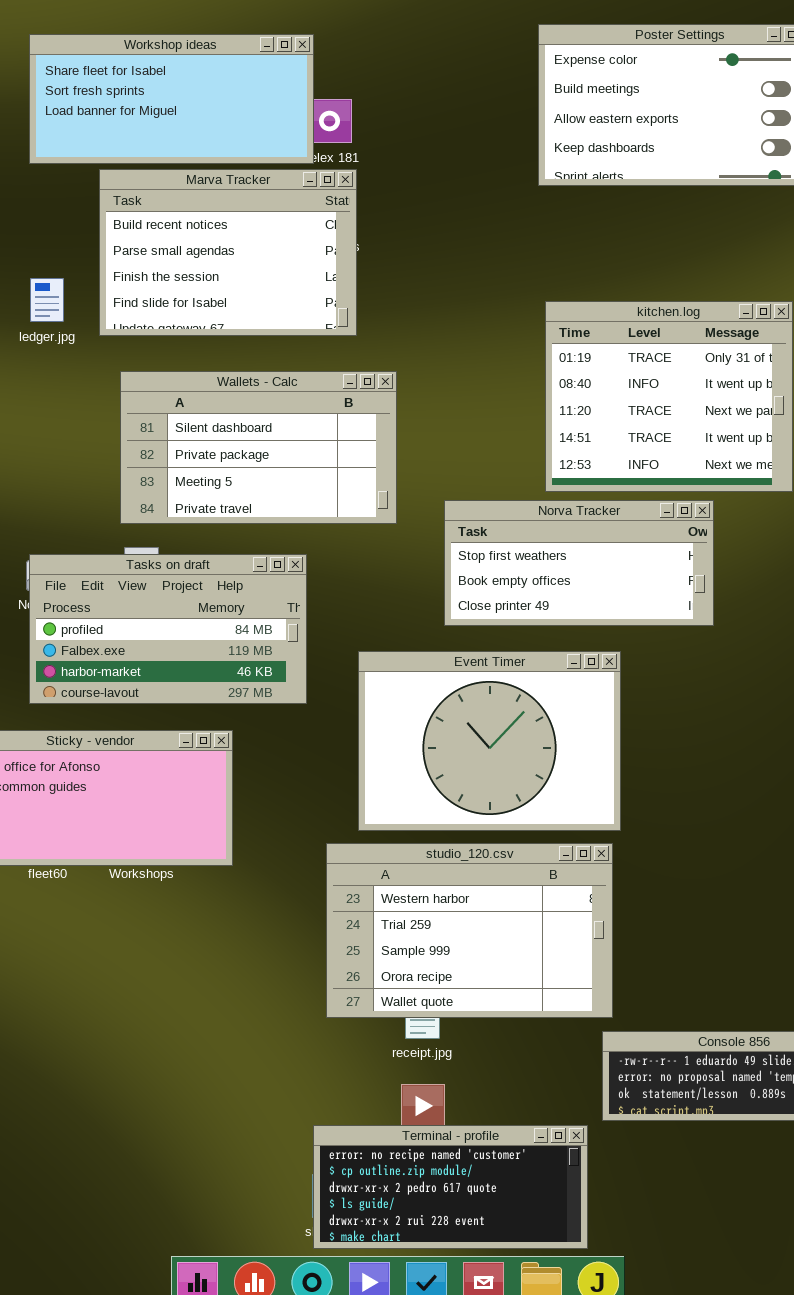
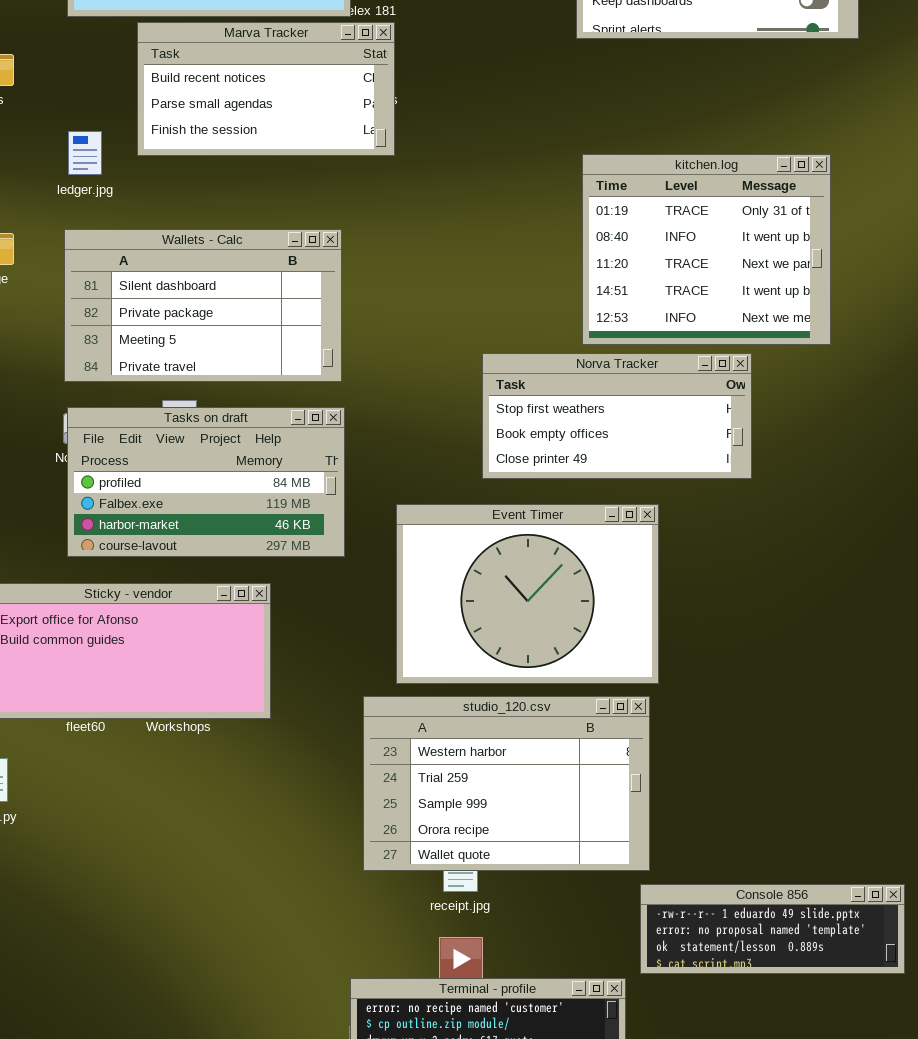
Marva Tracker: [99,169,357,336] -> [137,22,395,156], resized
Wallets - Calc: [120,371,397,524] -> [64,229,342,382], moved

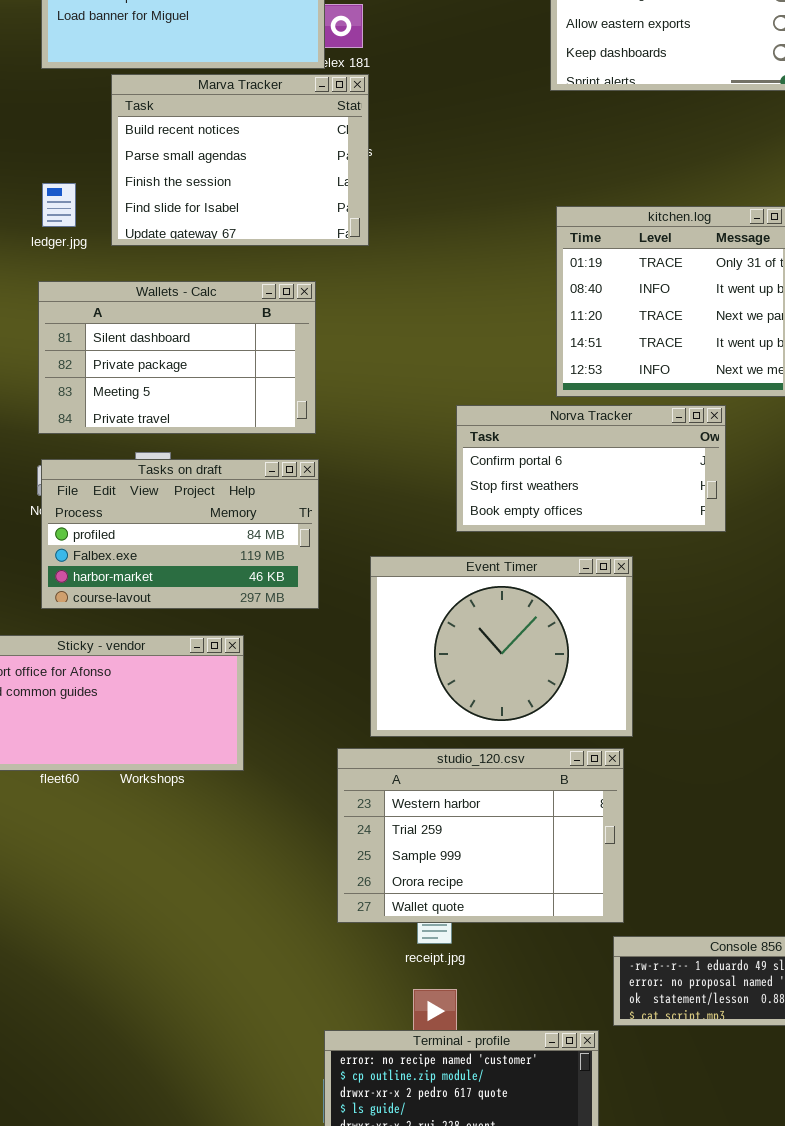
Marva Tracker: [137,22,395,156] -> [111,74,369,246], resized
Norva Tracker: [482,353,752,479] -> [456,405,726,532], scrolled up 1 row

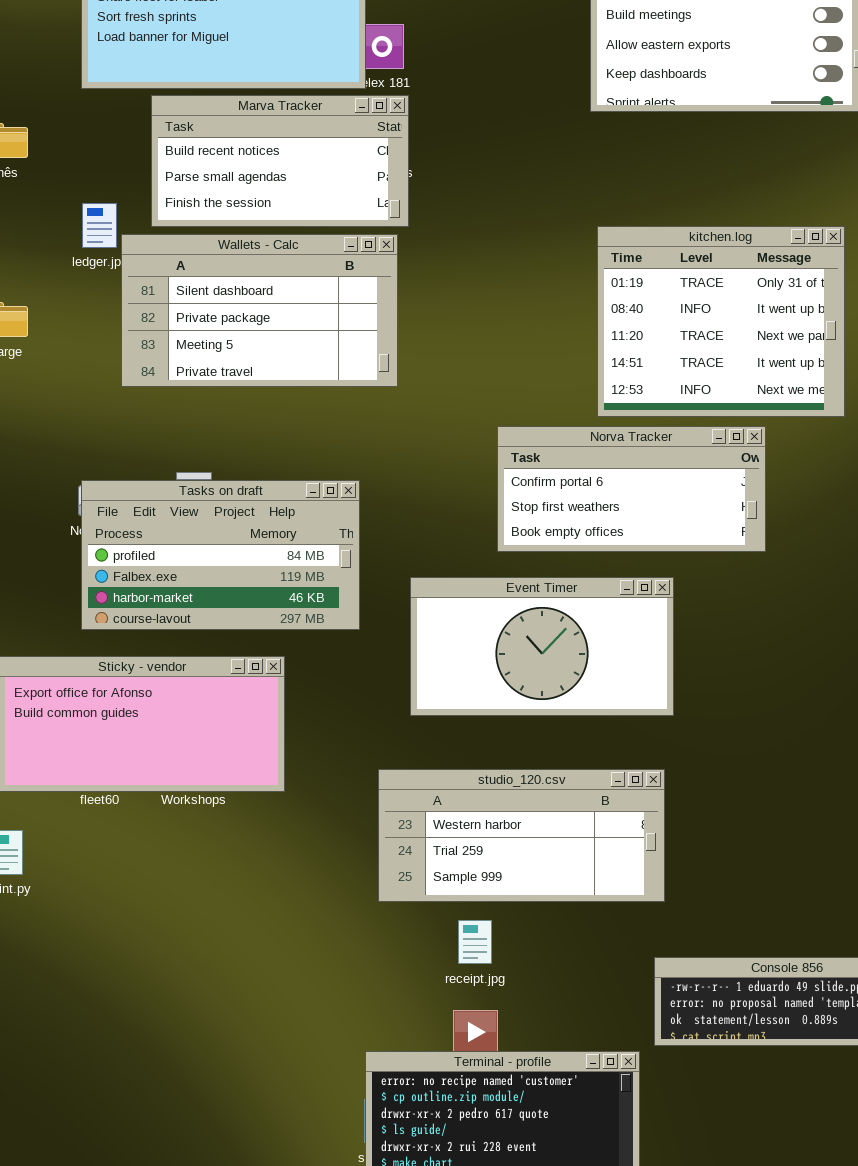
Marva Tracker: [111,74,369,246] -> [151,95,409,227], resized
Wallets - Calc: [38,281,316,434] -> [121,234,398,387], moved
Event Timer: [370,556,633,737] -> [410,577,674,716], resized
studio_120.csv: [337,748,624,923] -> [378,769,665,902], resized

